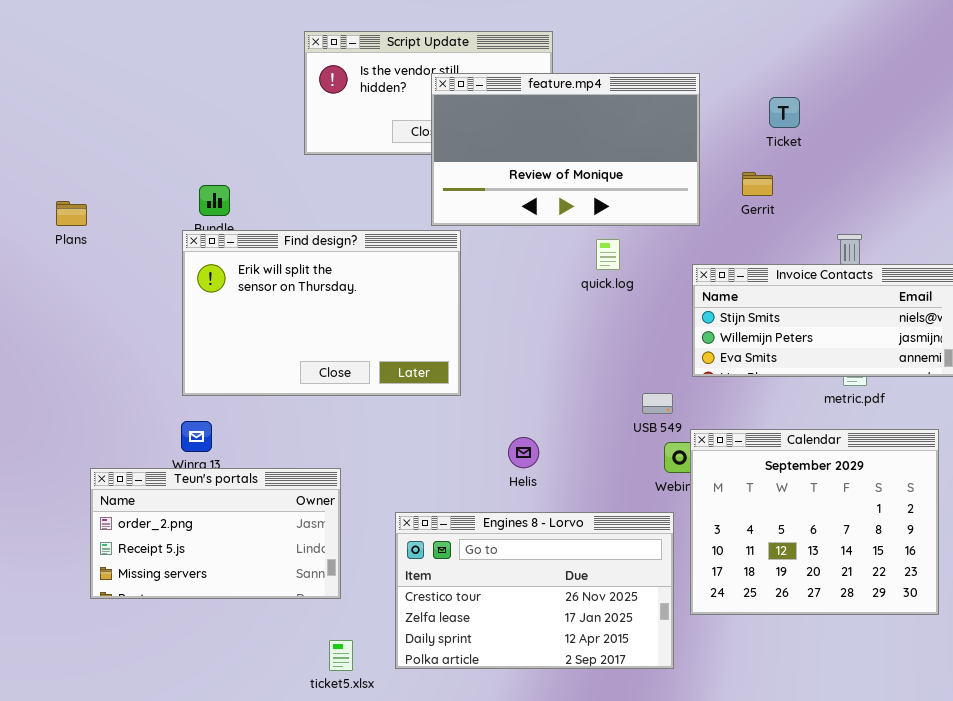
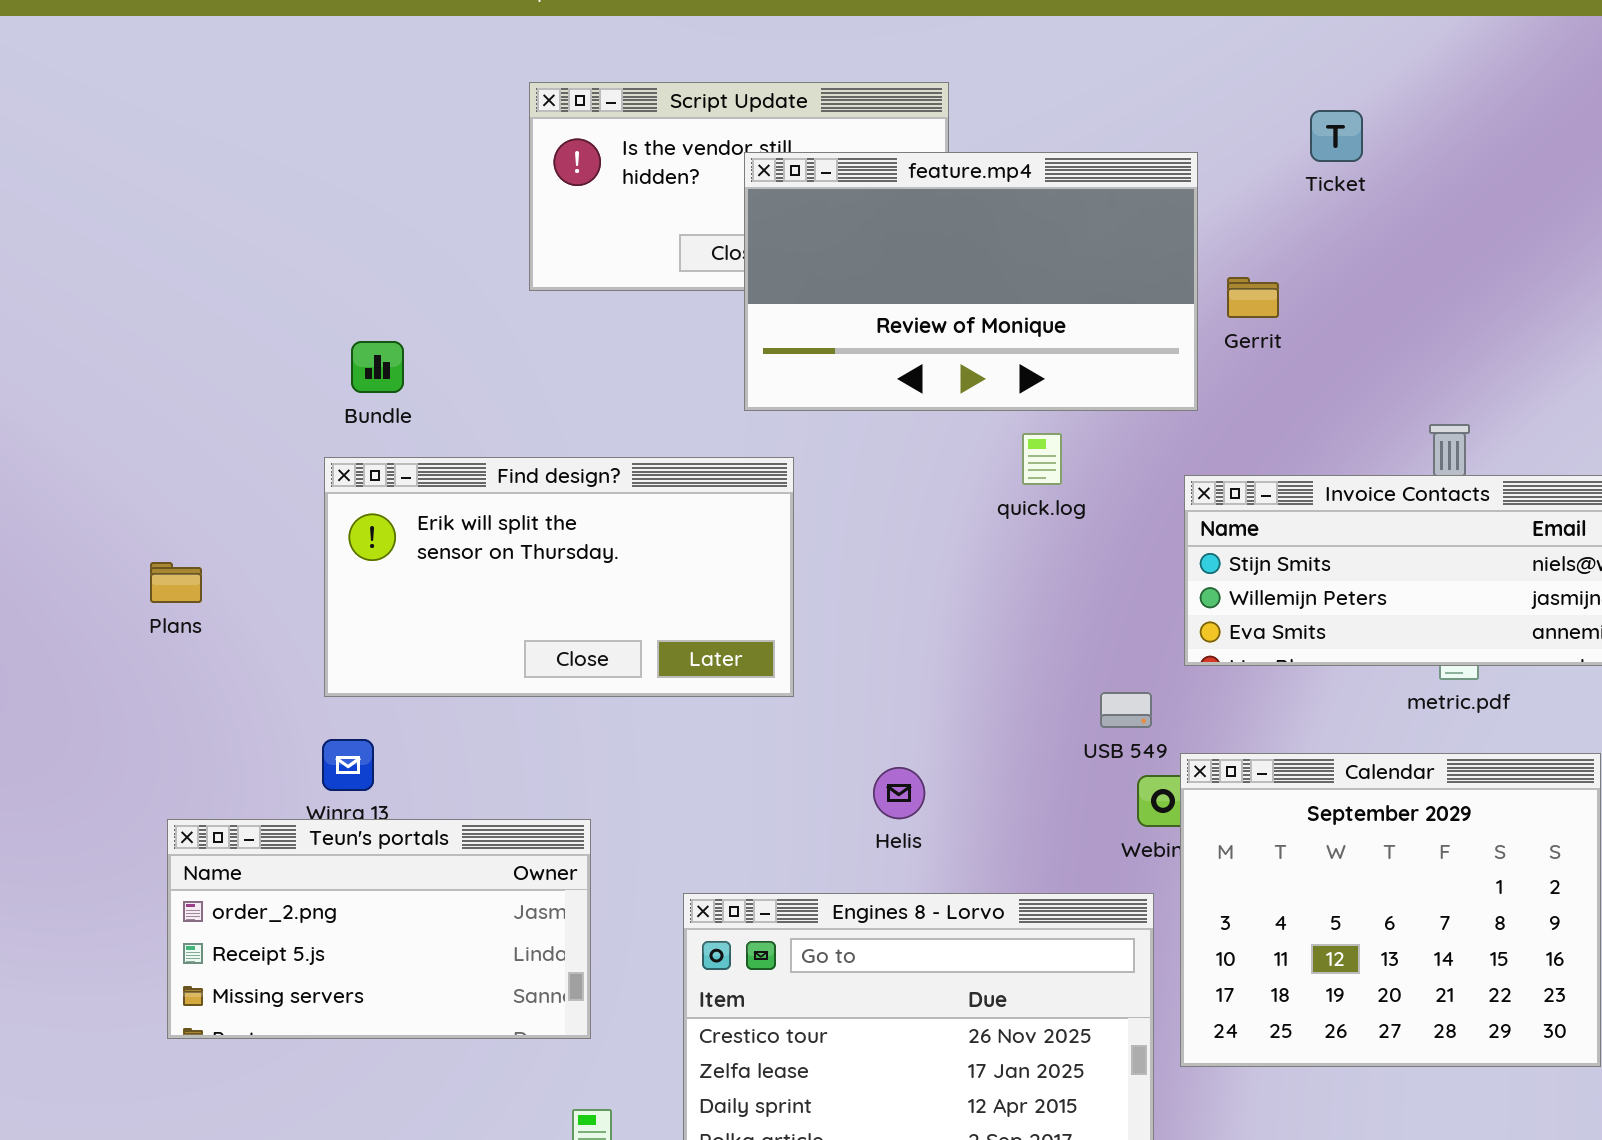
Ticket: [769,97,800,128] -> [1310,110,1363,162], moved
Gerrit: [742,172,773,196] -> [1227,277,1279,318], moved
Plans: [56,201,87,226] -> [150,562,202,603], moved
Find design?: [182,230,461,396] -> [324,457,794,697], resized

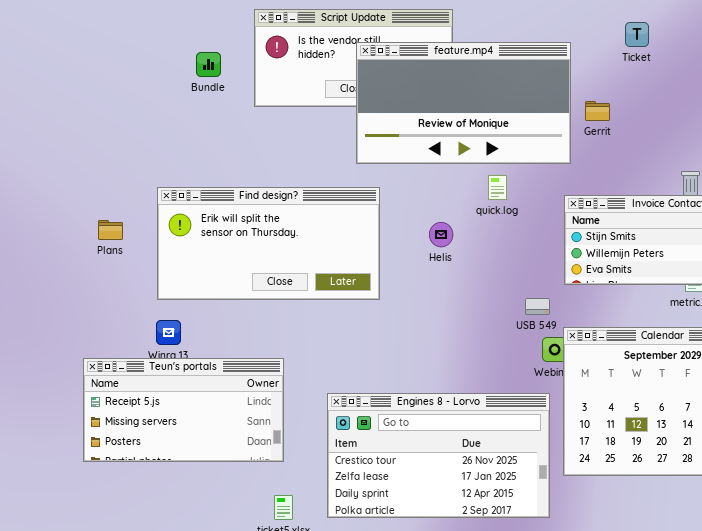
Bundle: [351,341,404,393] -> [196,52,221,77], moved
Plans: [150,562,202,603] -> [98,220,123,240], moved
Helis: [873,767,925,819] -> [429,222,453,247], moved
Teun's portals: [167,819,591,1039] -> [83,358,284,462], scrolled down 1 row

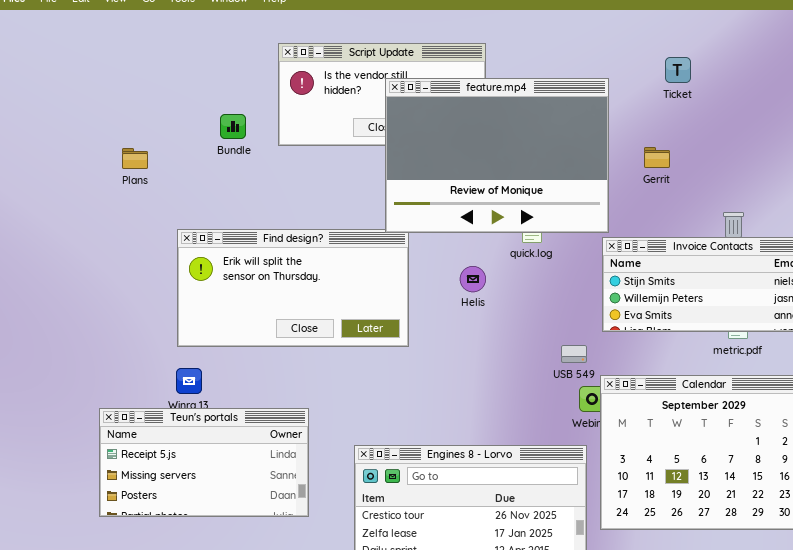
feature.mp4: [356,42,571,164] -> [385,78,609,233], resized
Bundle: [196,52,221,77] -> [220,114,246,139], moved
Gerrit: [585,101,610,121] -> [644,147,670,168], moved
Plans: [98,220,123,240] -> [122,148,148,169], moved

